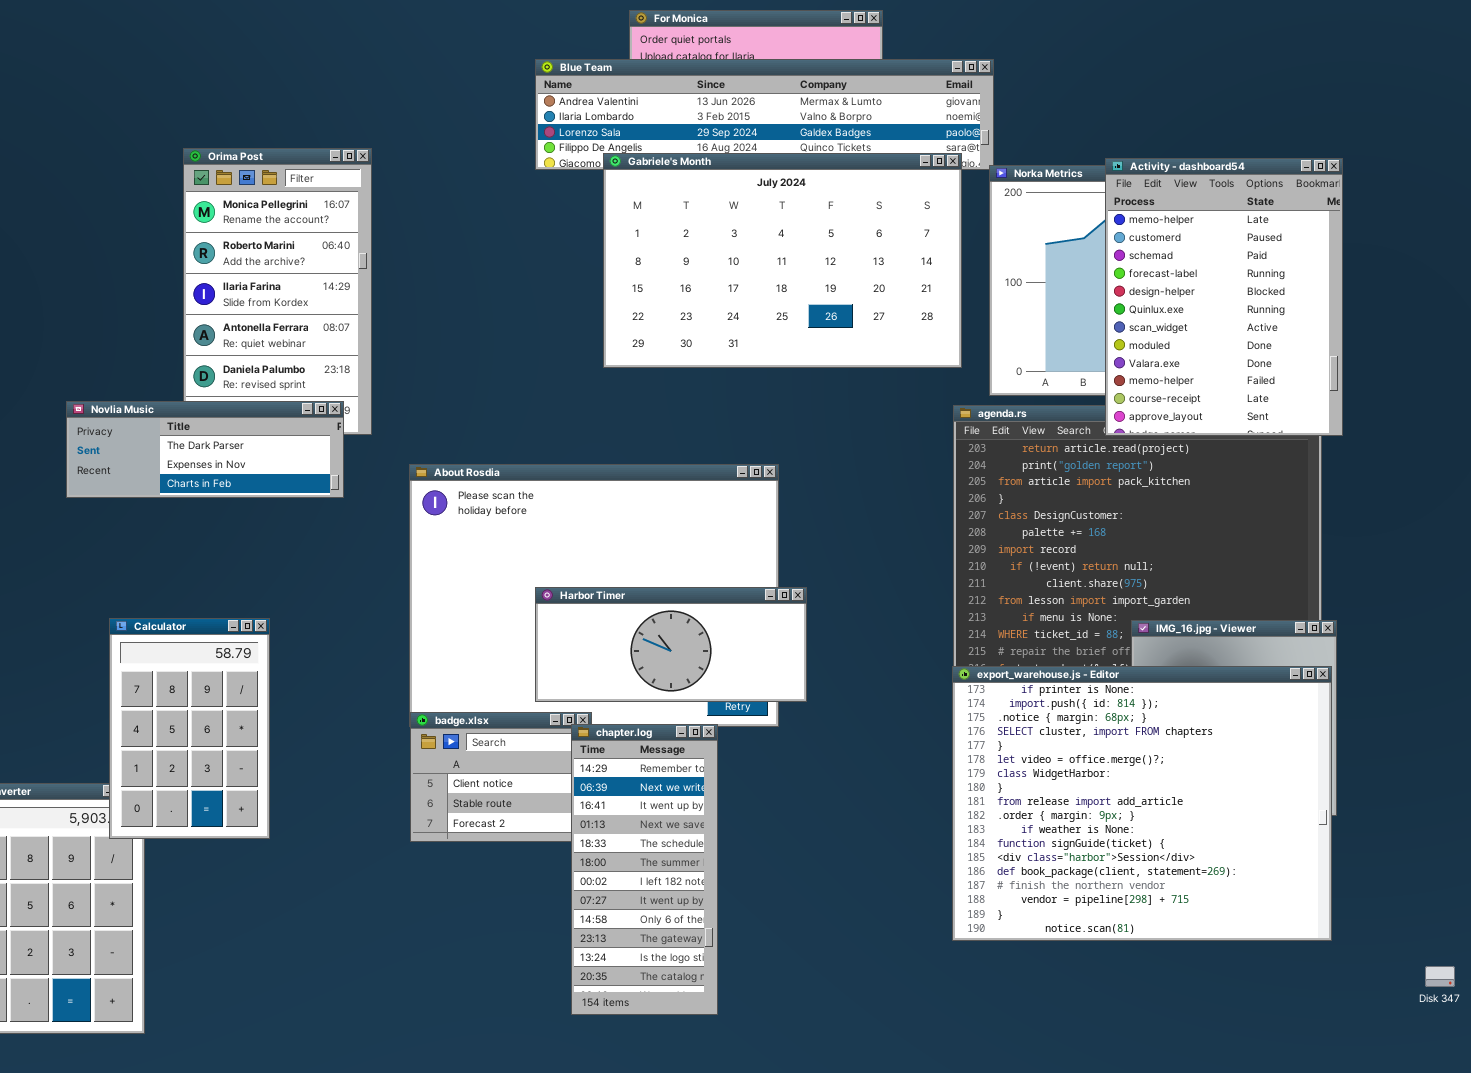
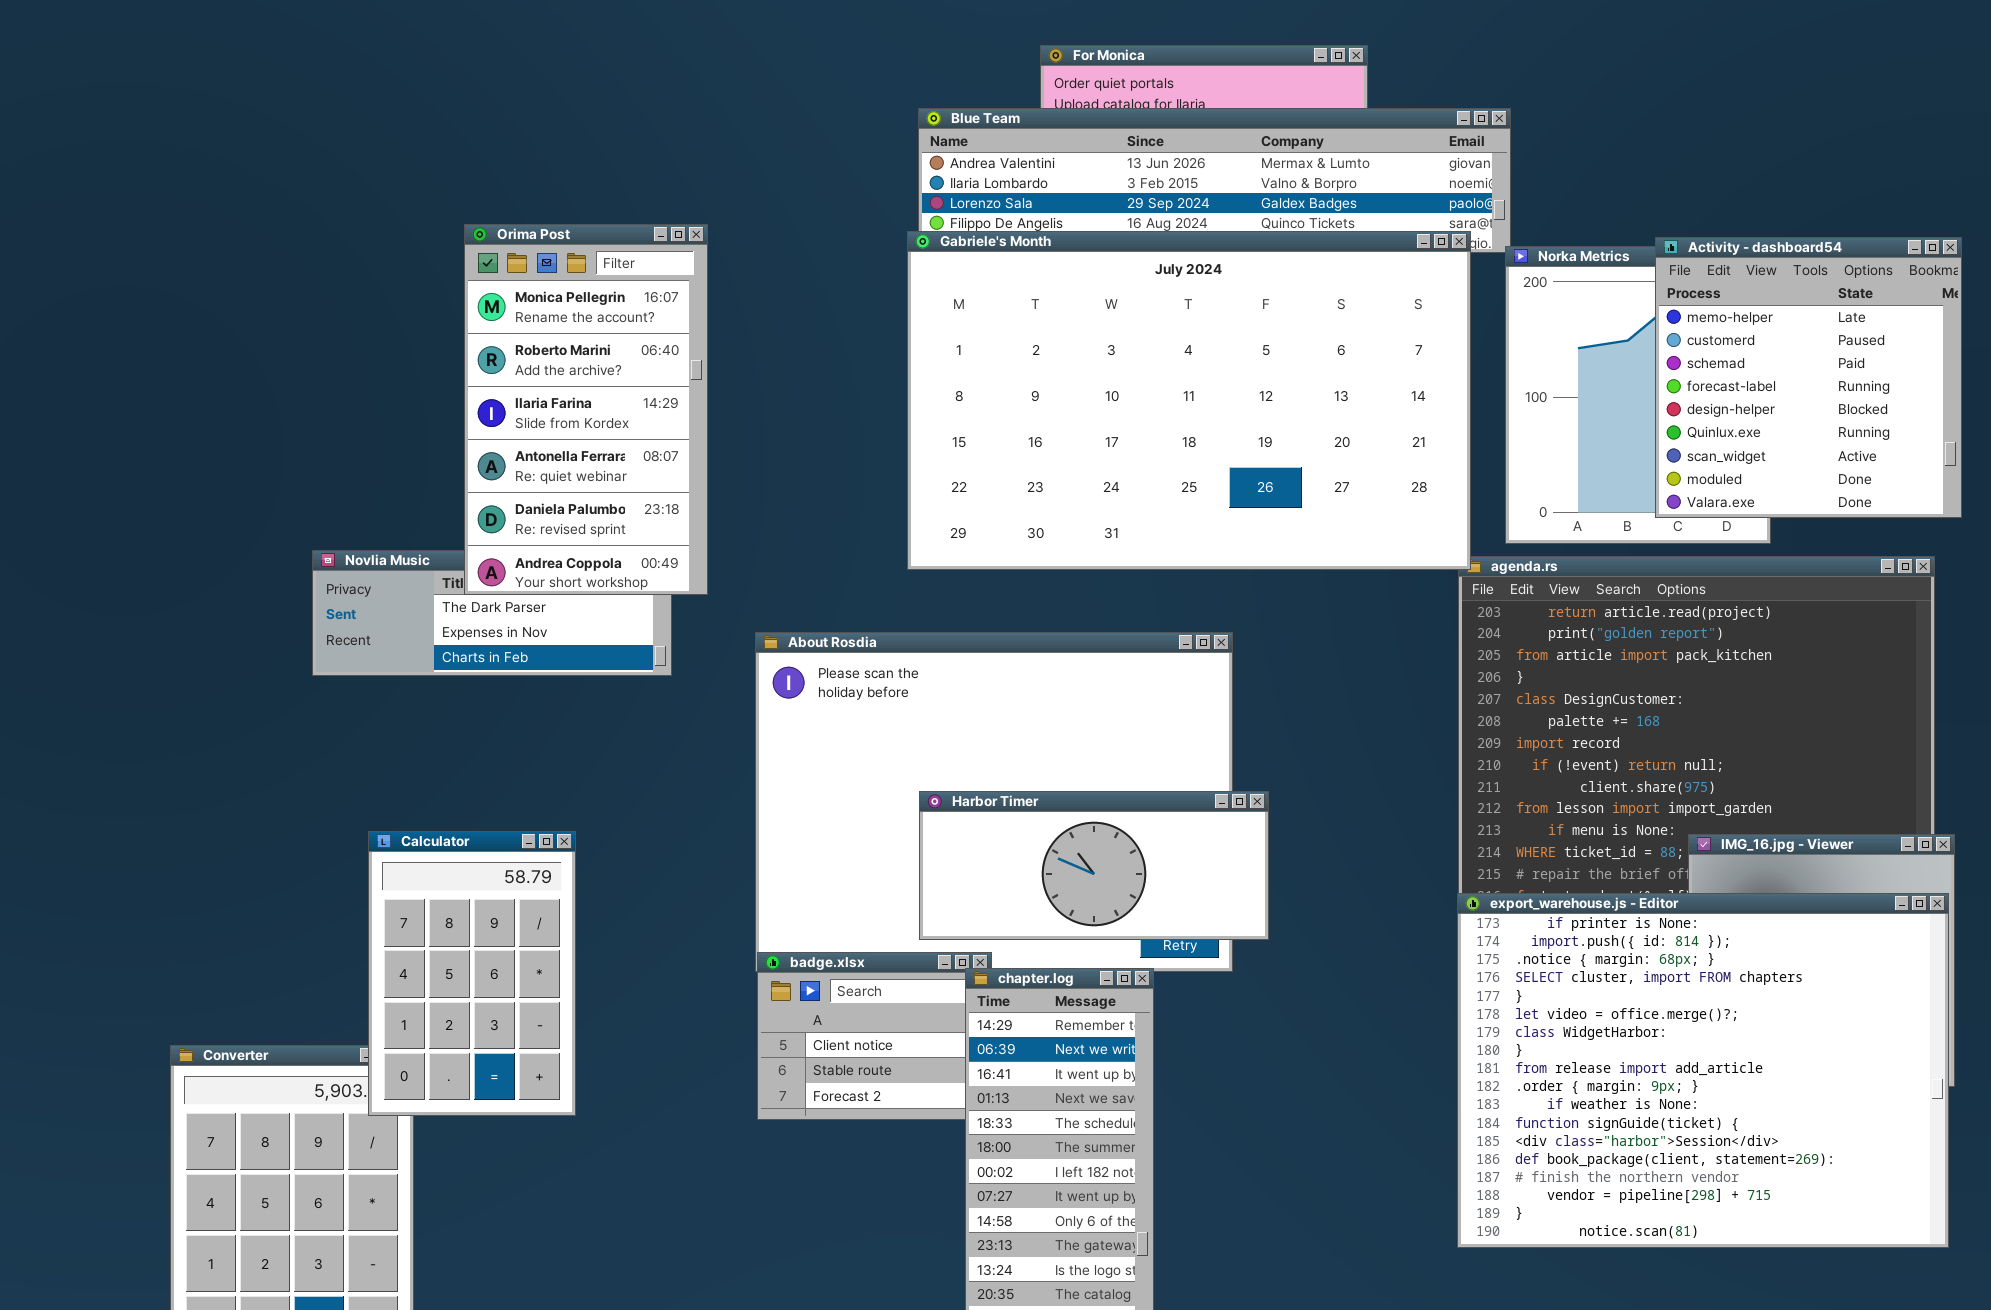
Orima Post: [183,148,372,435] -> [464,224,708,595], raised
Gabriele's Month: [603,153,962,368] -> [907,231,1471,570], resized
Activity - dashboard54: [1105,158,1343,436] -> [1655,237,1962,518], resized

